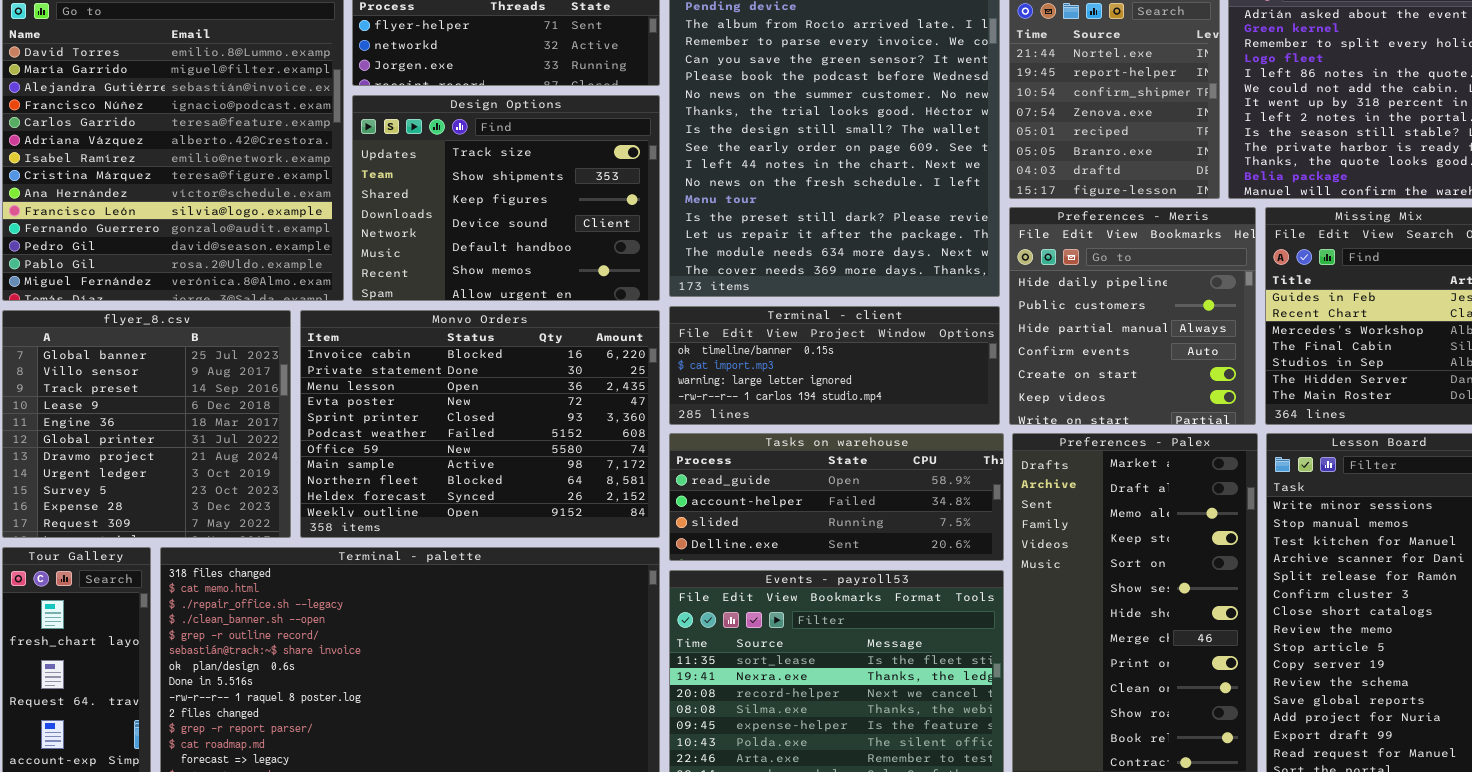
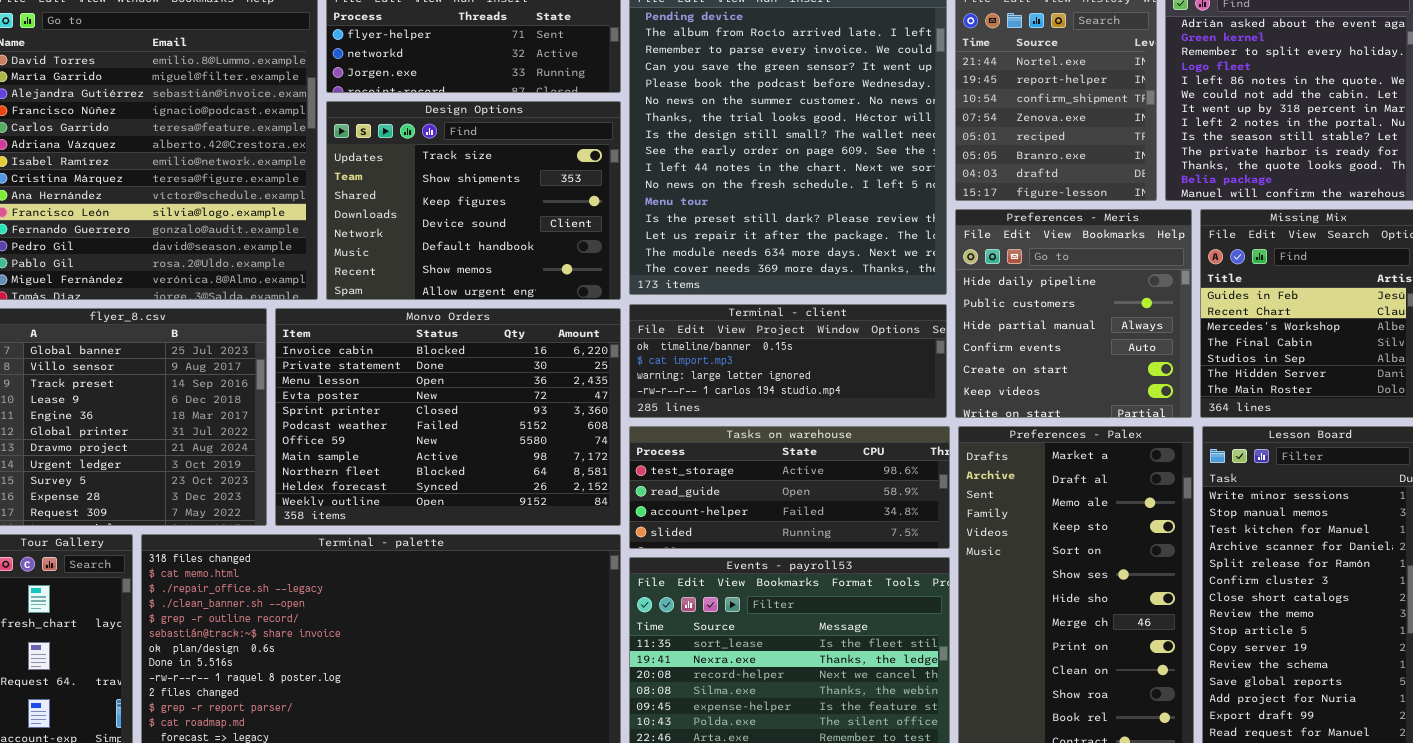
Tasks on warehouse: [669,433,1004,561] -> [629,426,950,549], scrolled up 1 row

